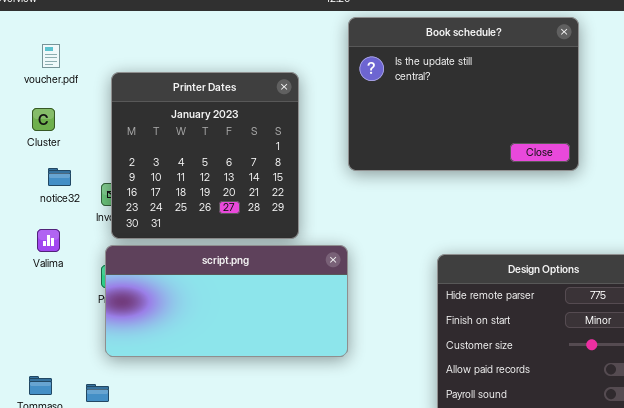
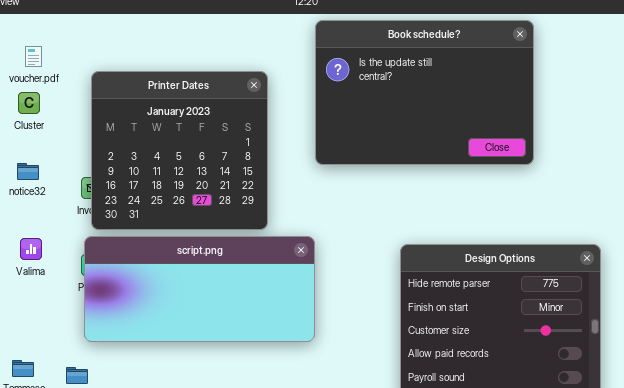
Cluster: [32,108,55,131] -> [18,92,40,114], moved
notice32: [48,168,71,186] -> [17,163,39,180], moved
Valima: [37,229,60,252] -> [20,238,42,260], moved

